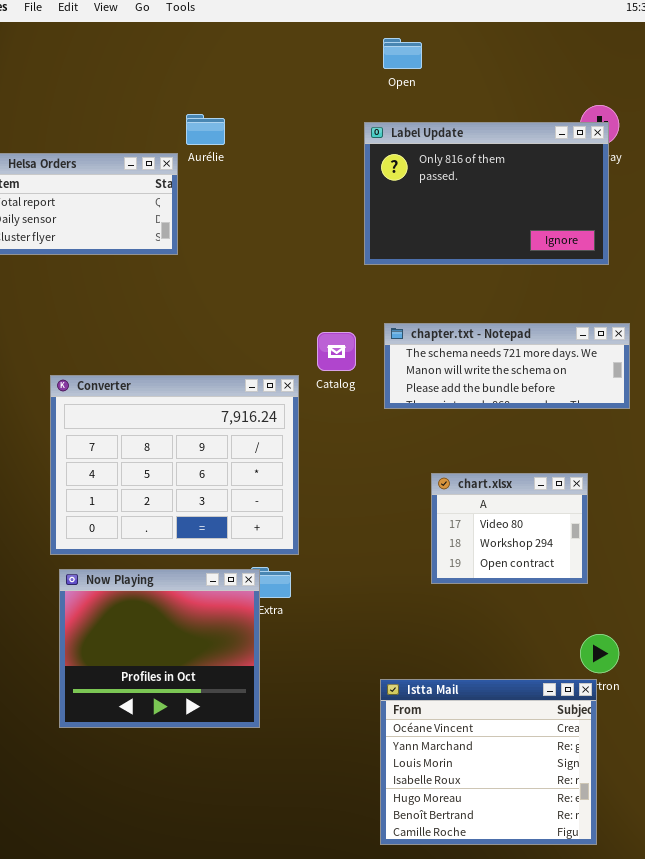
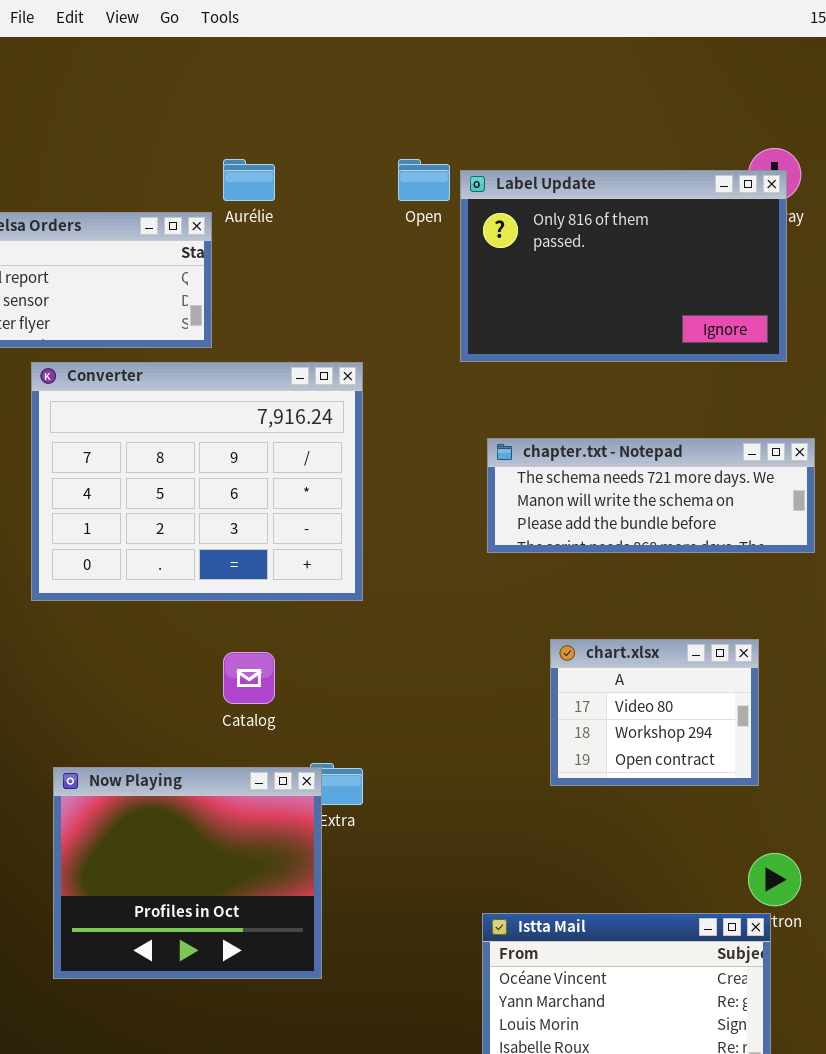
Open: [383,38,422,69] -> [398,159,450,201], moved
Catalog: [317,332,356,371] -> [223,652,275,704], moved
Converter: [50,375,299,555] -> [31,362,363,601], moved

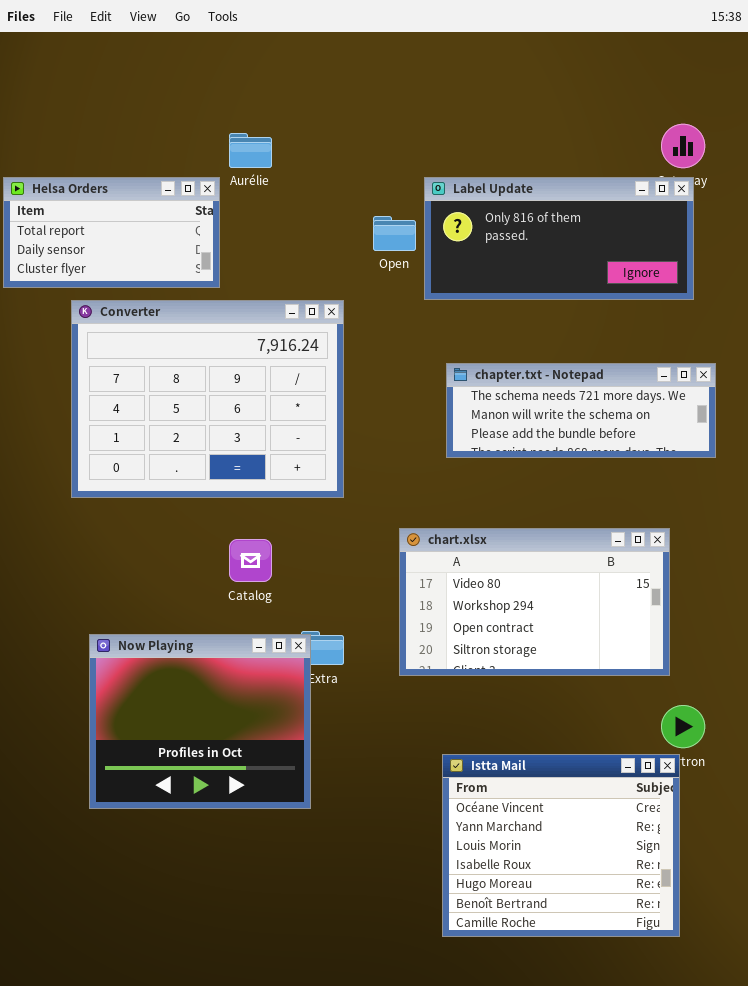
Open: [398,159,450,201] -> [373,216,416,251], moved
Label Update: [460,170,787,362] -> [424,177,694,300], resized
chart.xlsx: [550,639,759,786] -> [399,528,670,676], resized

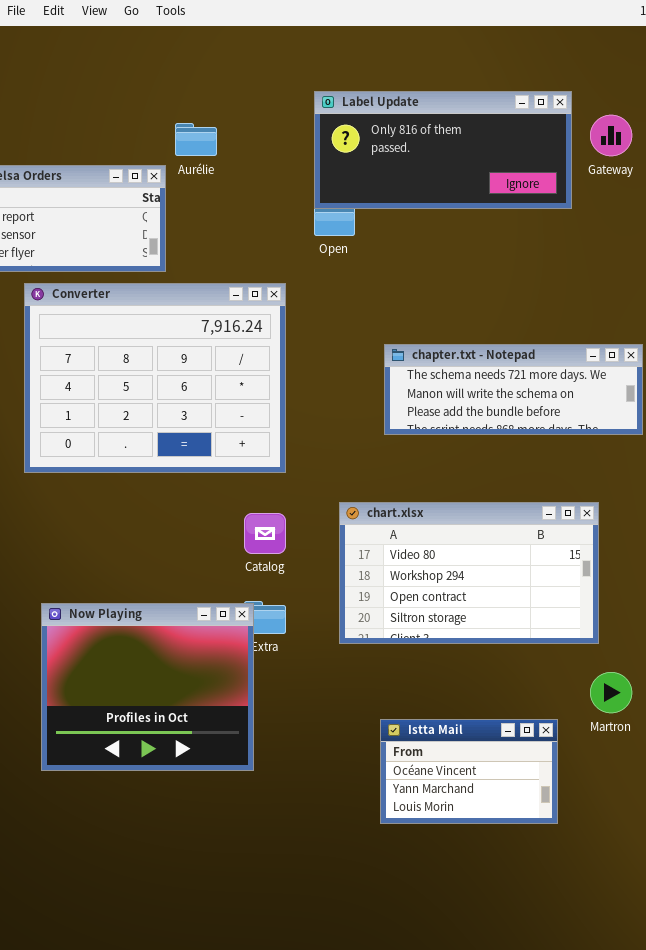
Label Update: [424,177,694,300] -> [314,91,572,209], moved
Catalog: [229,539,272,582] -> [244,513,286,554], moved
Istta Mail: [442,754,680,937] -> [380,719,558,824], resized

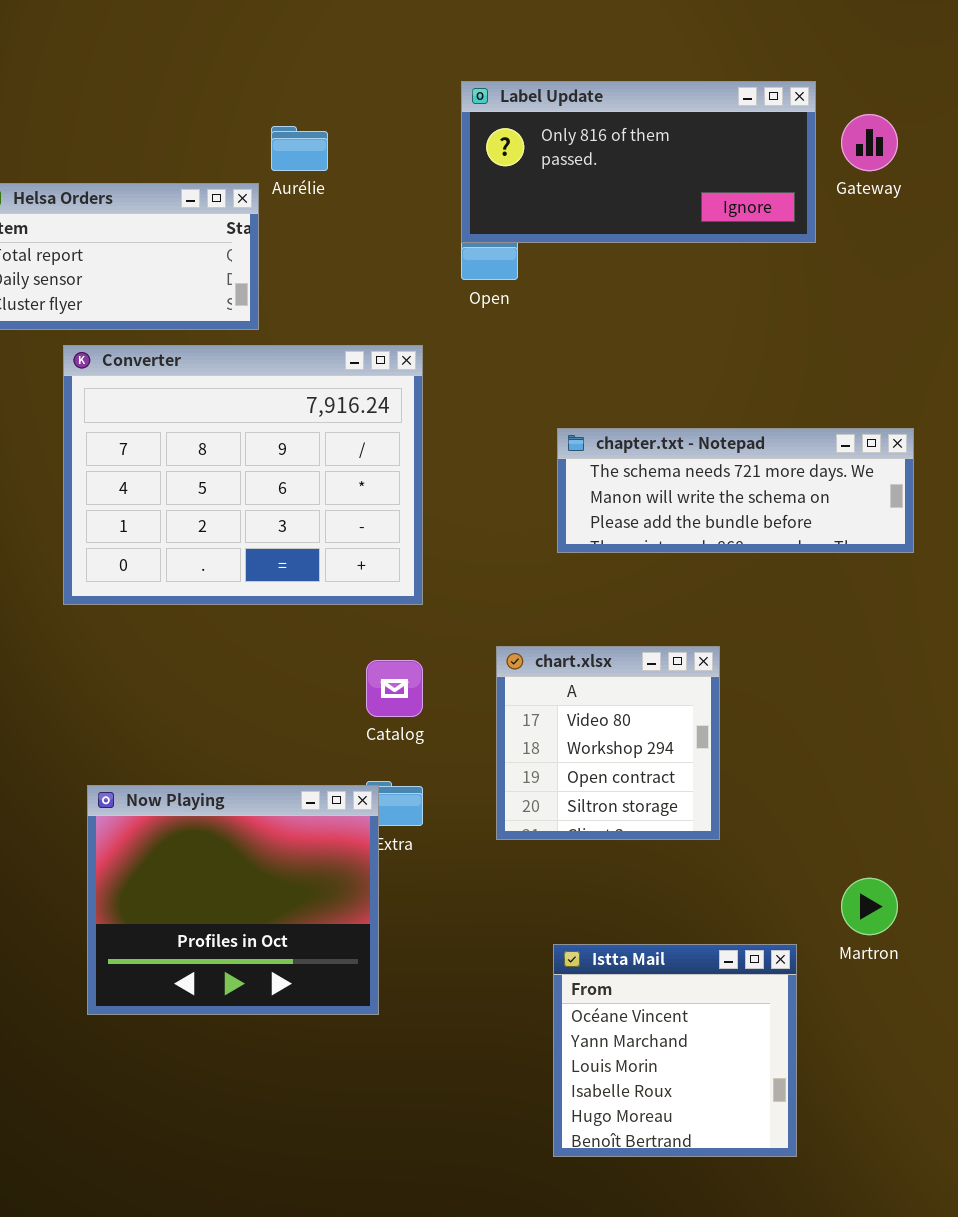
chart.xlsx: [339,502,599,644] -> [496,646,720,840], resized
Istta Mail: [380,719,558,824] -> [553,944,797,1157], resized

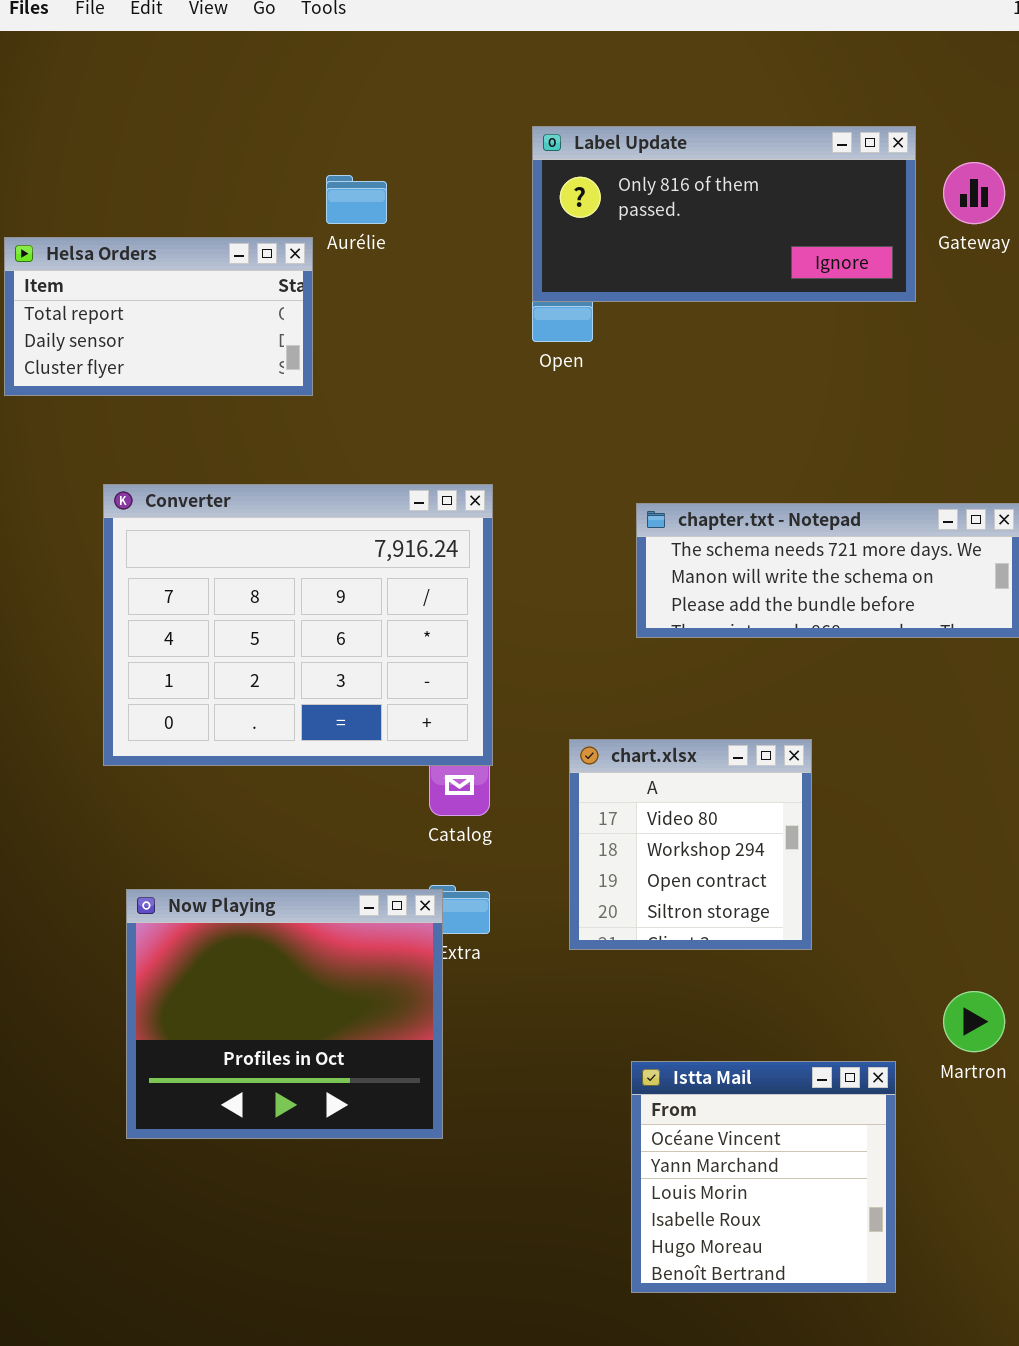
Converter: [63,345,423,605] -> [103,484,493,766], moved

